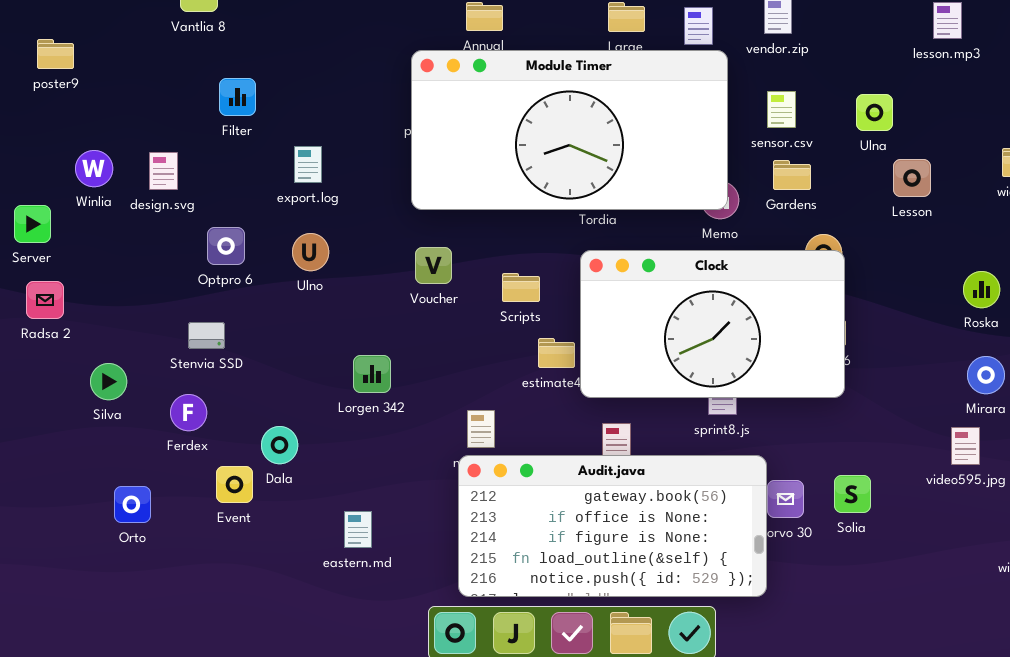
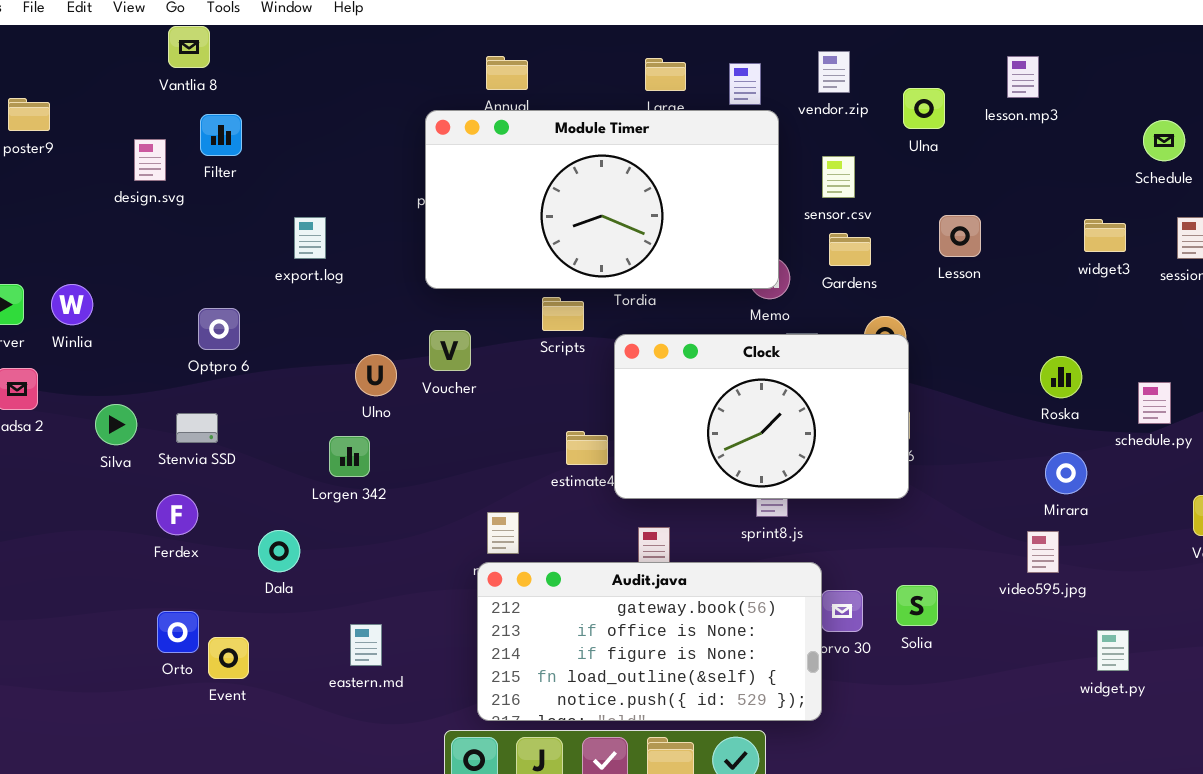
Filter: [219,78,256,116] -> [200,114,242,156], moved
Ulna: [856,94,893,131] -> [903,88,945,129], moved
Winlia: [75,150,113,187] -> [51,284,93,325], moved
design.svg: [149,152,178,190] -> [134,139,166,181], moved
Lesson: [893,159,931,197] -> [939,215,981,257], moved
Ulno: [292,233,329,271] -> [355,354,397,396], moved
Scripts: [502,273,540,302] -> [542,297,584,331], moved
Lorgen 342: [353,355,391,393] -> [329,436,370,477], moved
Silva: [90,363,127,400] -> [95,404,137,445], moved
Event: [216,466,253,503] -> [208,637,249,679], moved
Orto: [114,486,151,523] -> [157,611,199,653], moved

